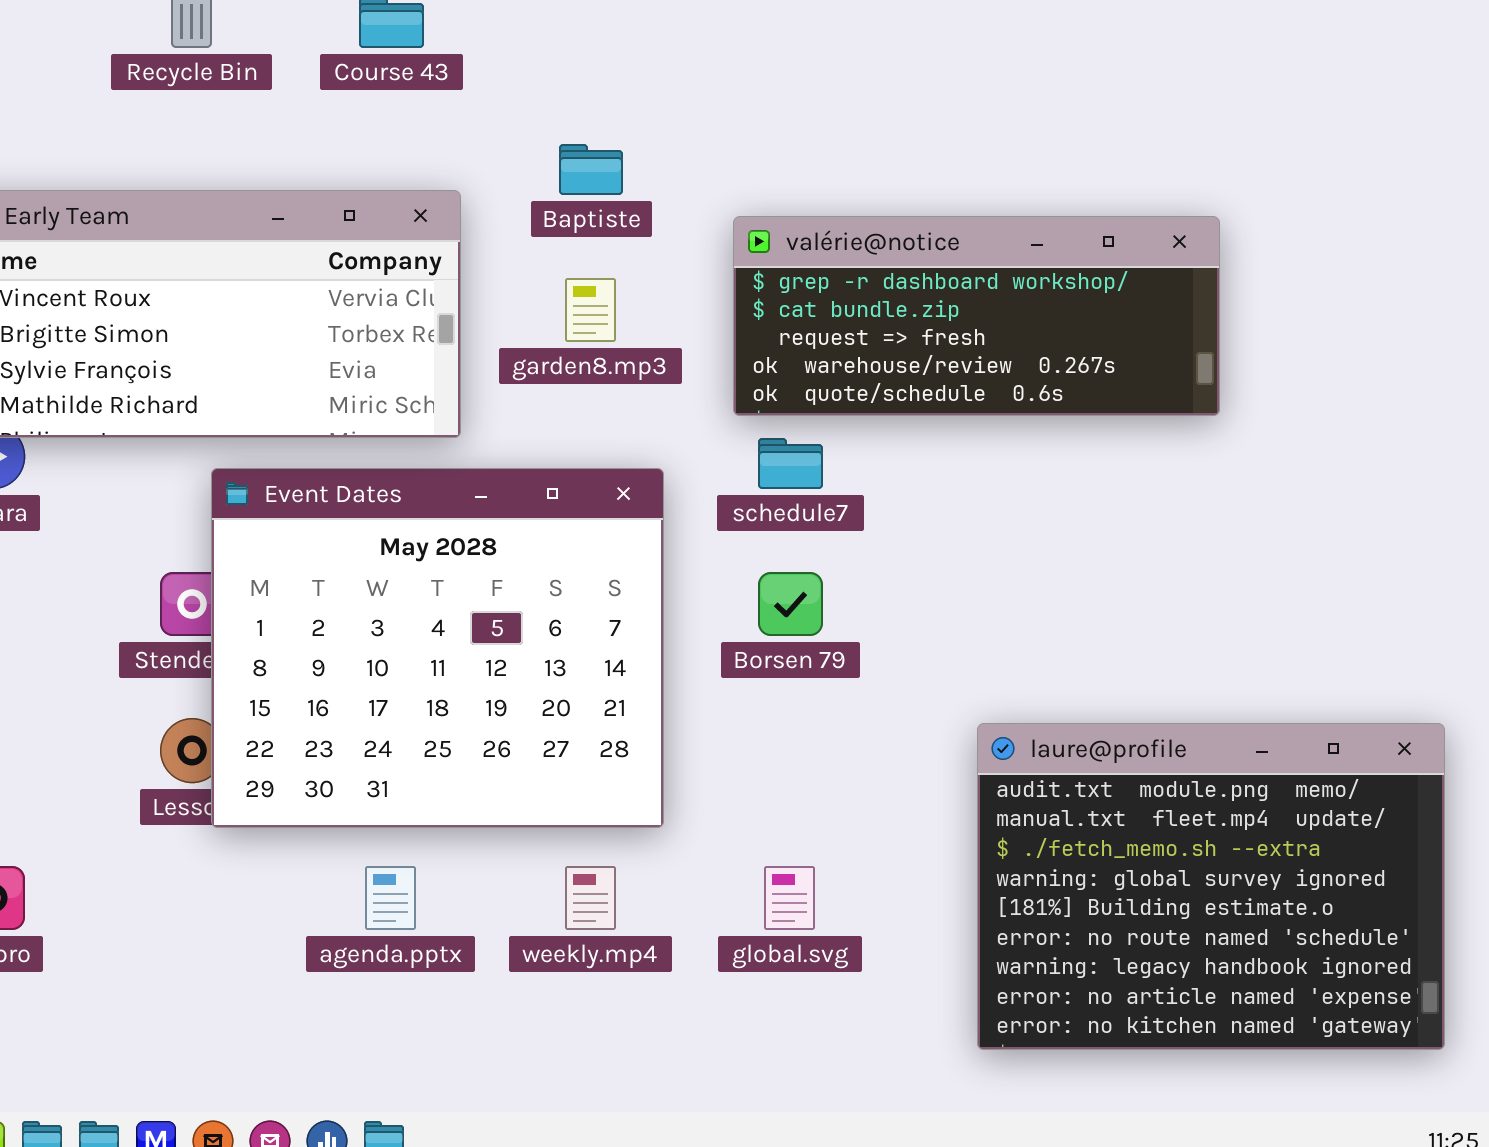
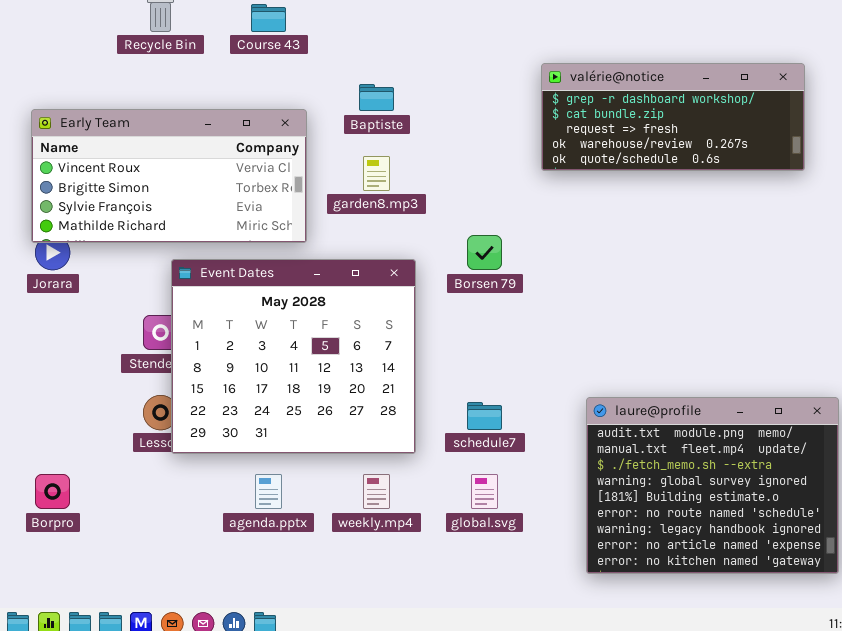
valérie@notice: [733,216,1220,416] -> [541,63,805,171], moved
schedule7: [758,438,823,489] -> [467,402,502,430], moved
Borsen 79: [758,572,823,636] -> [467,235,502,270], moved

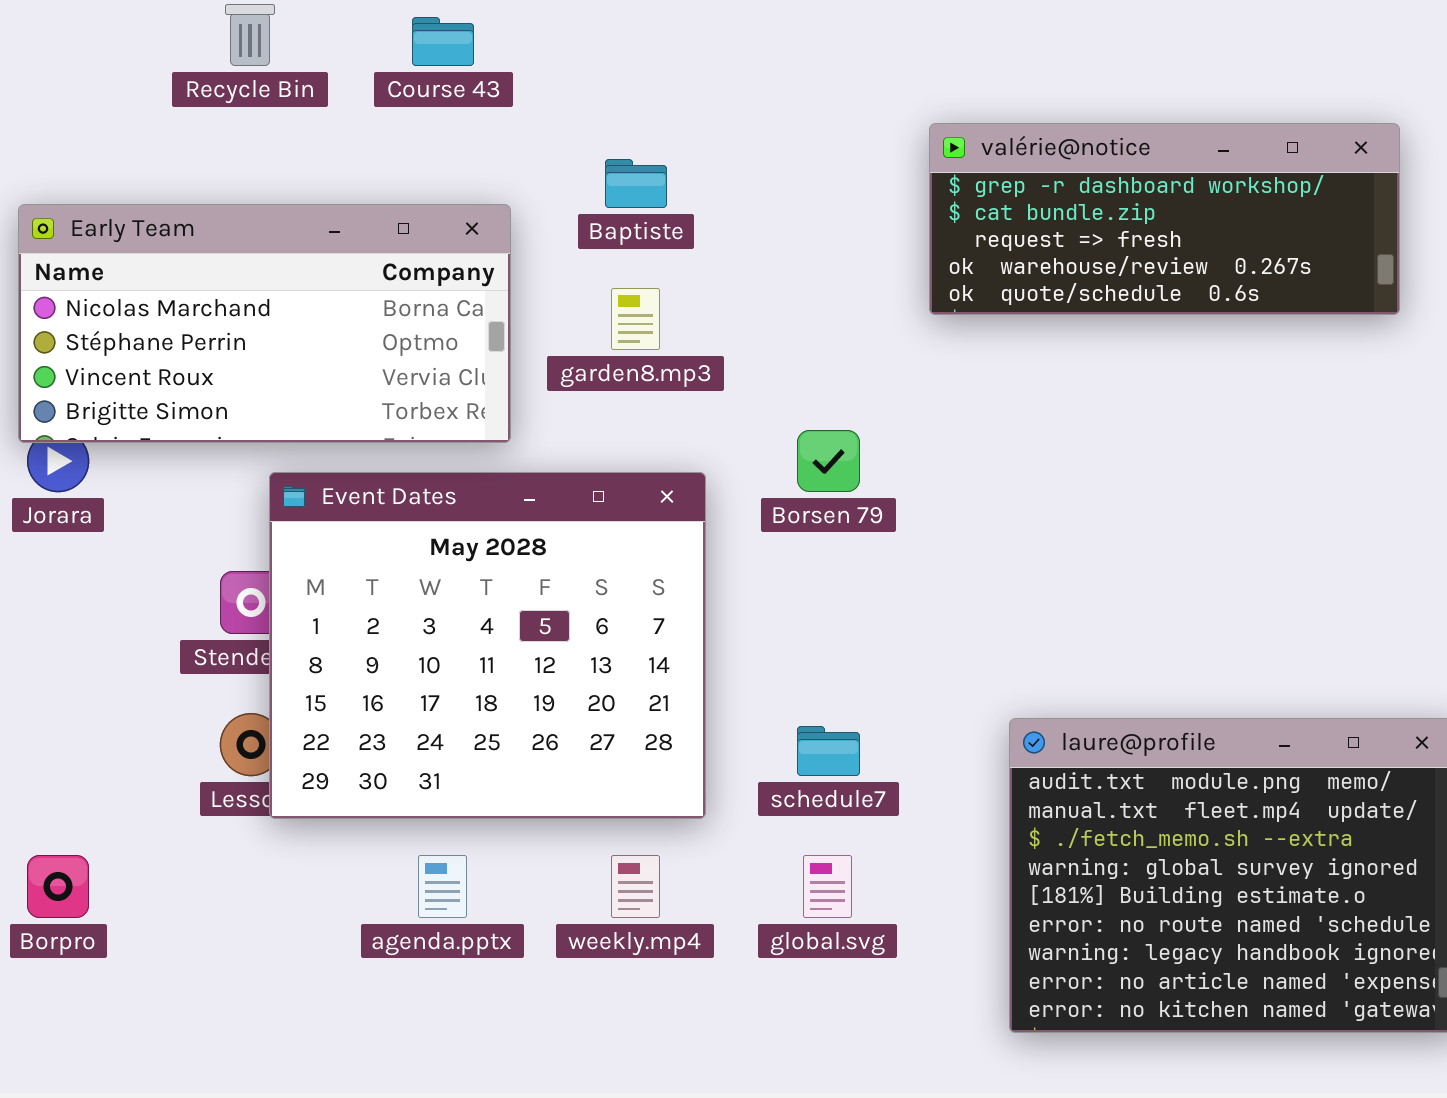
Early Team: [31,109,307,243] -> [18,204,511,443], scrolled up 2 rows

